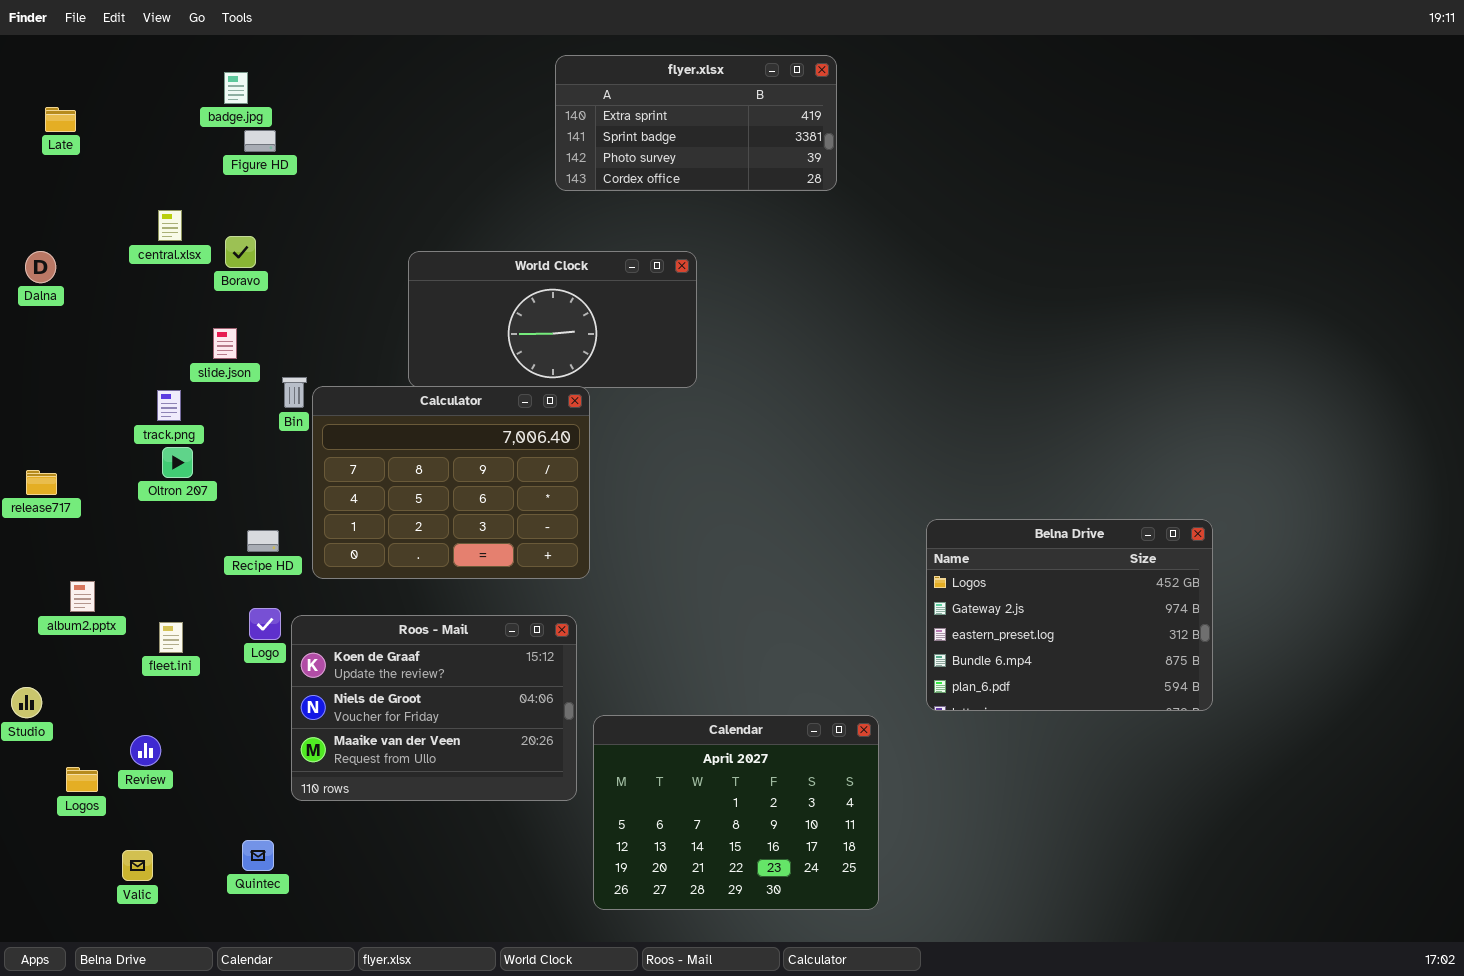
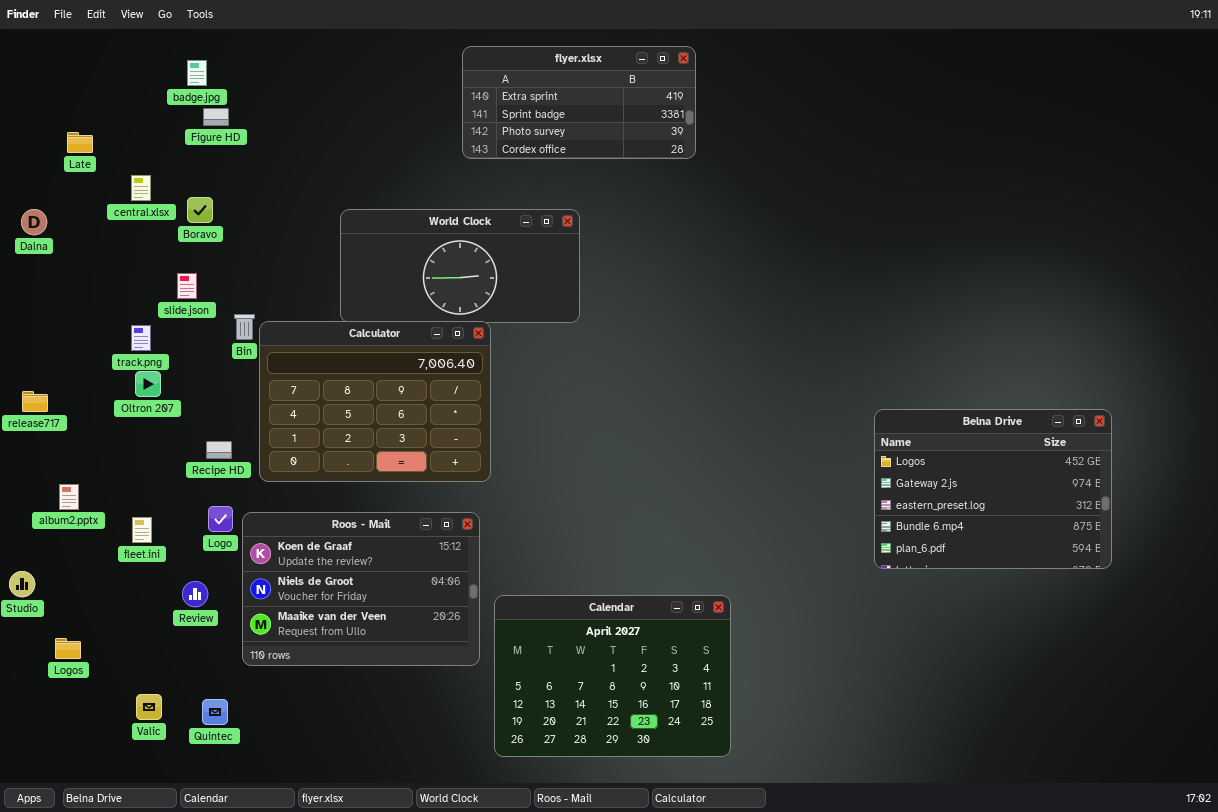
Late: [45,107,76,132] -> [67,132,93,153], moved
Belna Drive: [926,519,1213,711] -> [874,409,1112,569], moved
Review: [130,735,161,766] -> [182,581,208,607], moved
Valic: [122,850,153,881] -> [136,694,162,720], moved

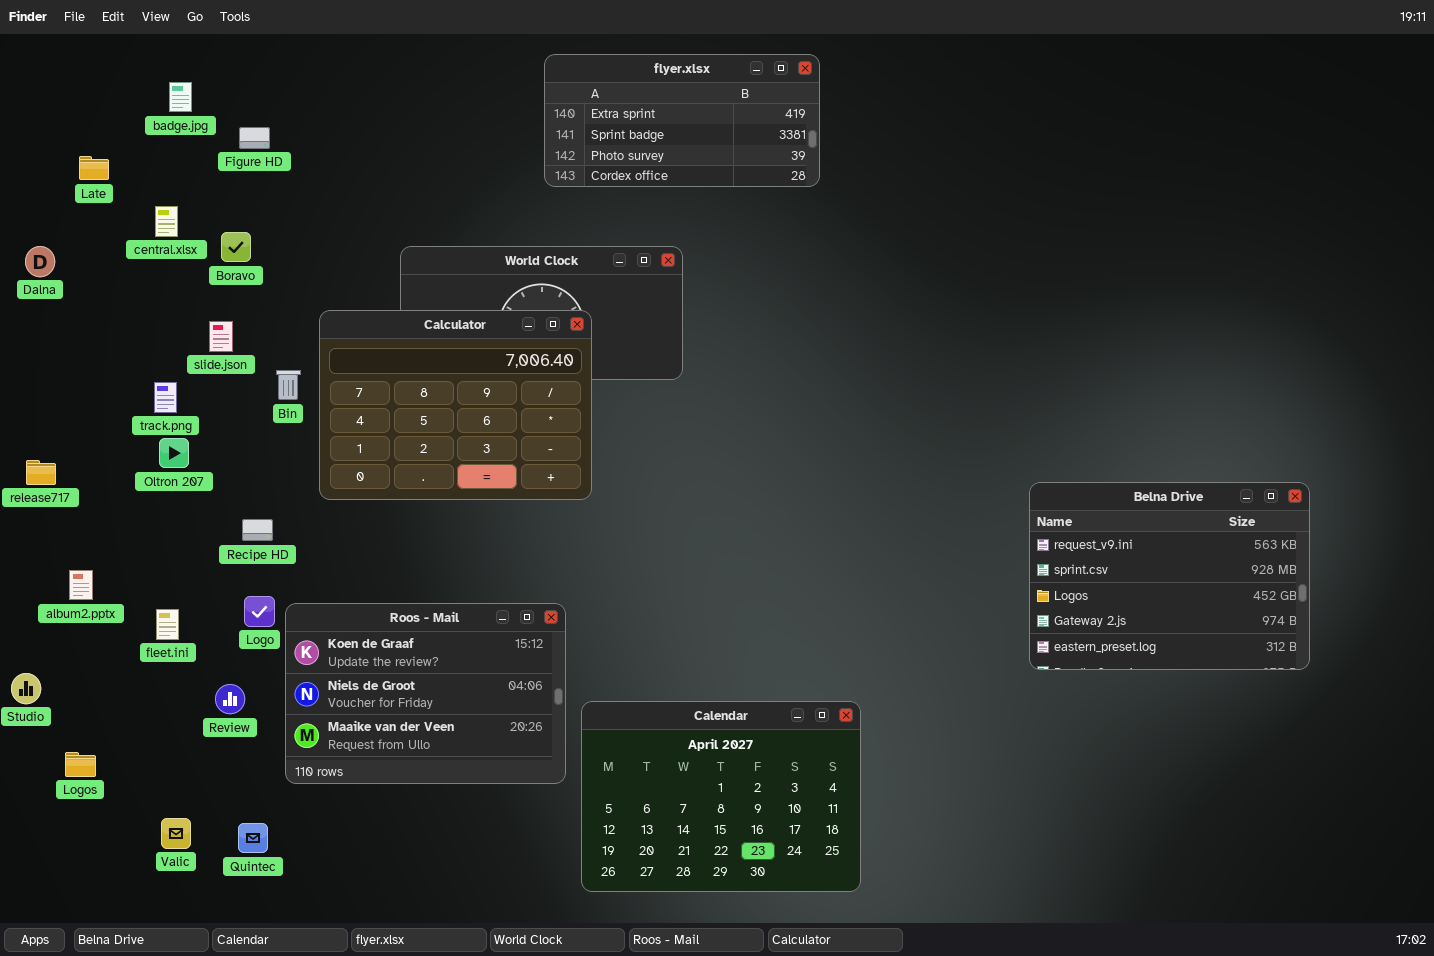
badge.jpg: [187,60,207,86] -> [169,82,192,112], moved
Calculator: [259,321,491,482] -> [319,310,592,500], moved
Belna Drive: [874,409,1112,569] -> [1029,482,1310,670], scrolled up 2 rows

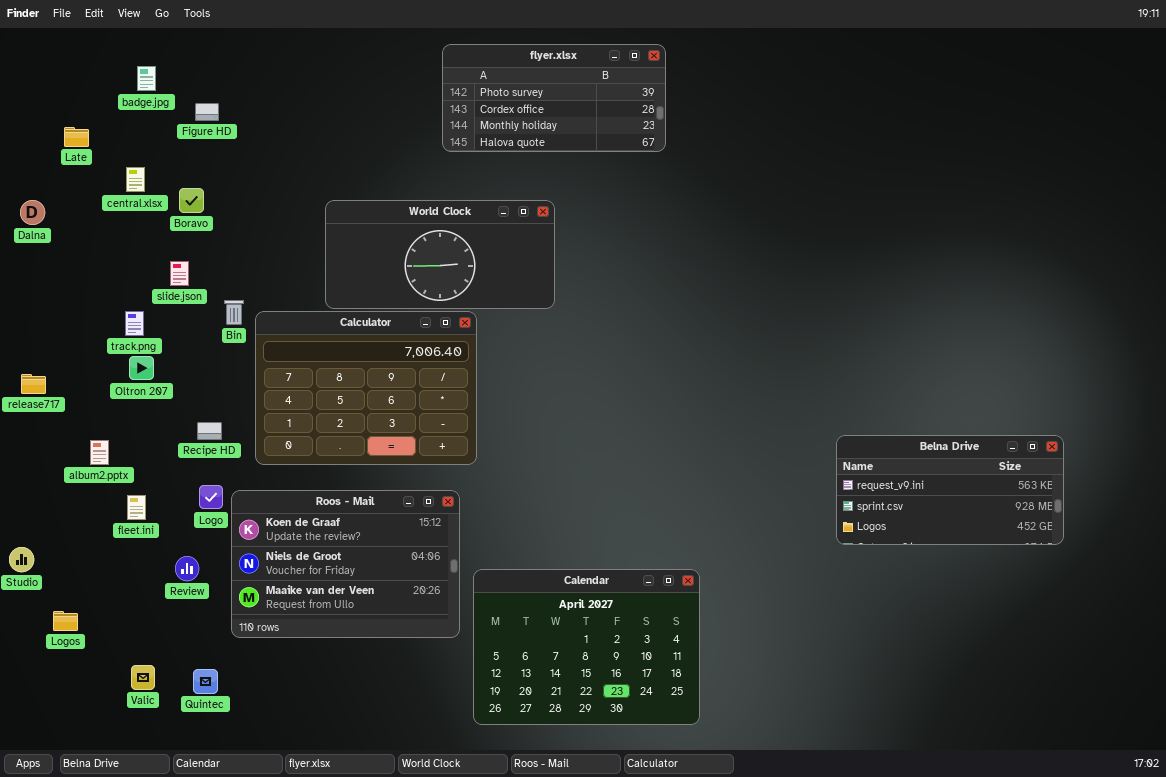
flyer.xlsx: [544,54,820,187] -> [442,44,666,152], scrolled down 2 rows
Calculator: [319,310,592,500] -> [255,311,477,465], moved
Belna Drive: [1029,482,1310,670] -> [836,435,1064,545], resized
album2.pptx: [69,570,93,600] -> [90,440,109,465], moved

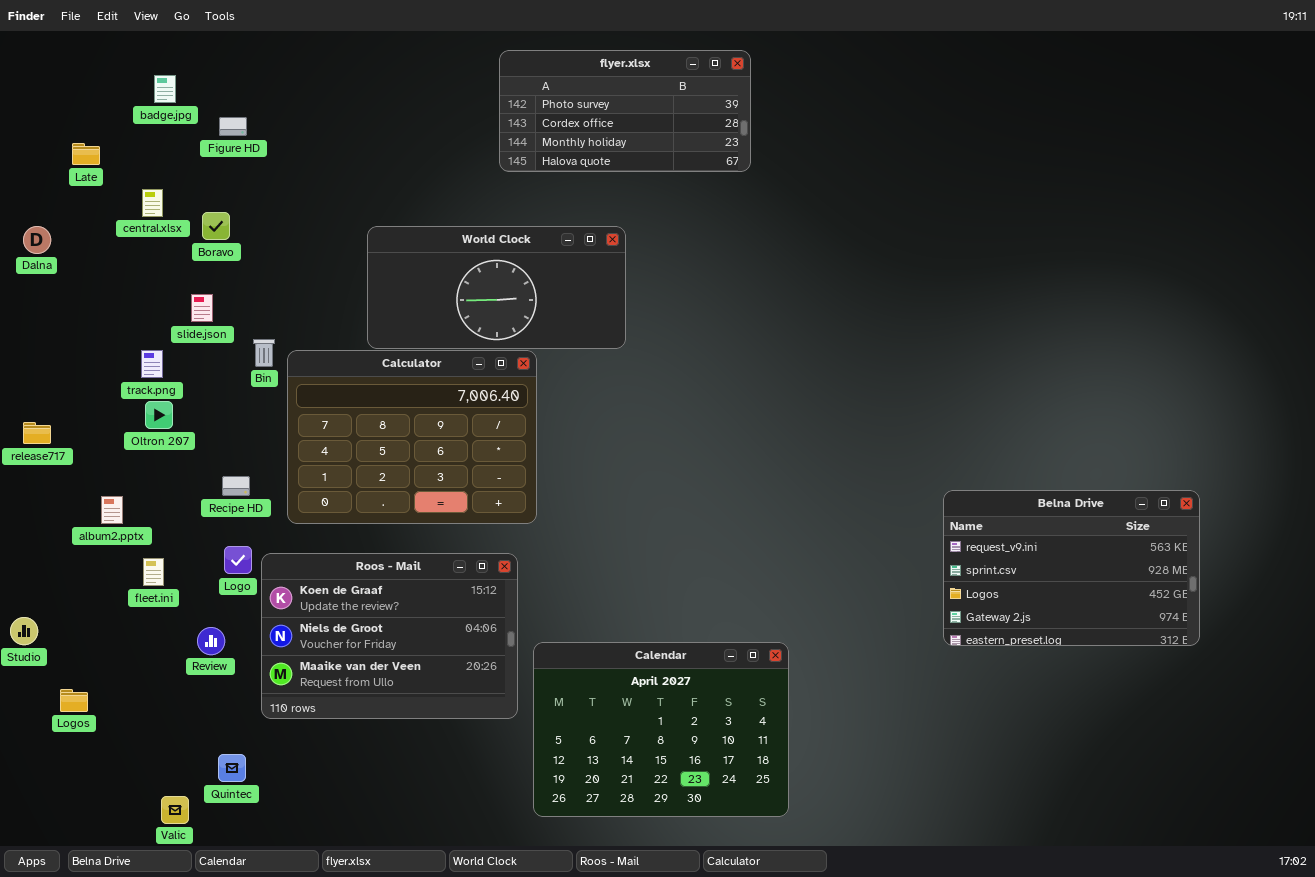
Belna Drive: [836,435,1064,545] -> [943,490,1200,646], resized
Valic: [131,665,155,690] -> [161,796,189,824], moved

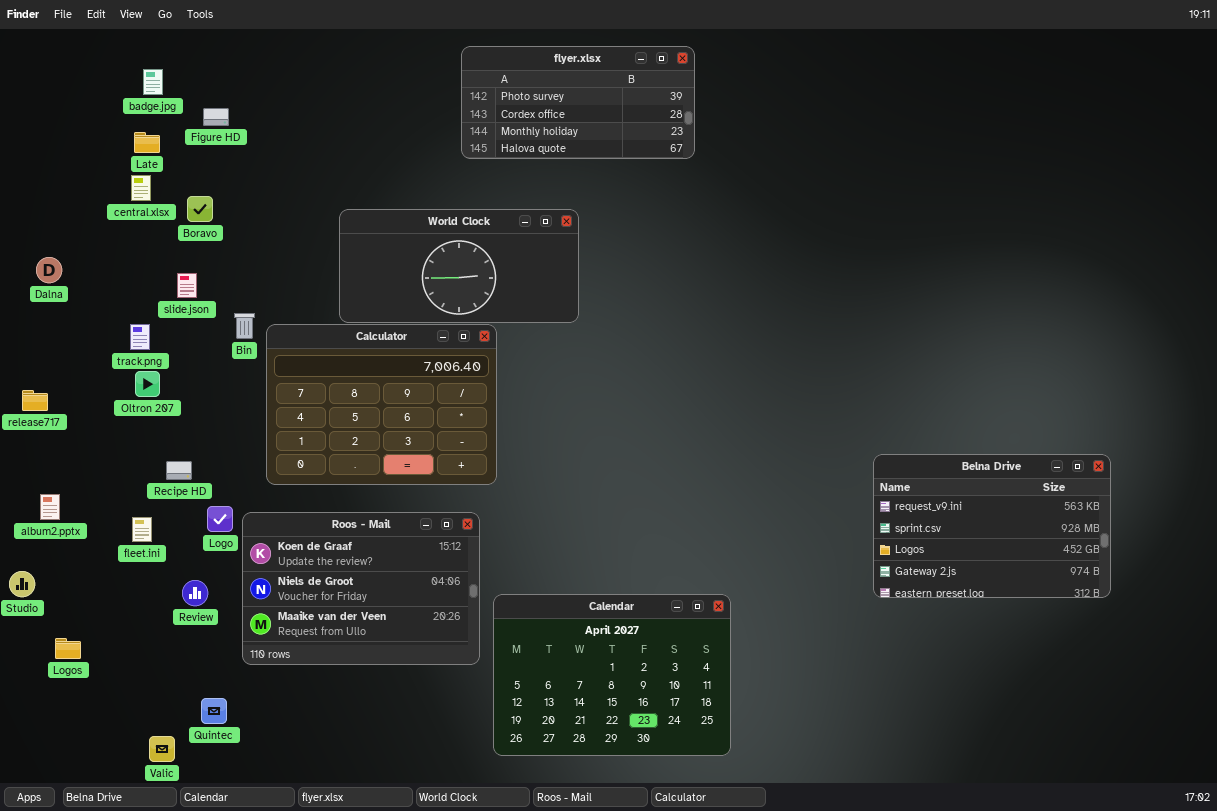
Late: [72,143,100,165] -> [134,132,160,153], moved
Dalna: [23,226,51,254] -> [36,257,62,283], moved
Recipe HD: [222,476,250,496] -> [166,461,192,480], moved
album2.pptx: [101,496,123,524] -> [40,494,60,520], moved

